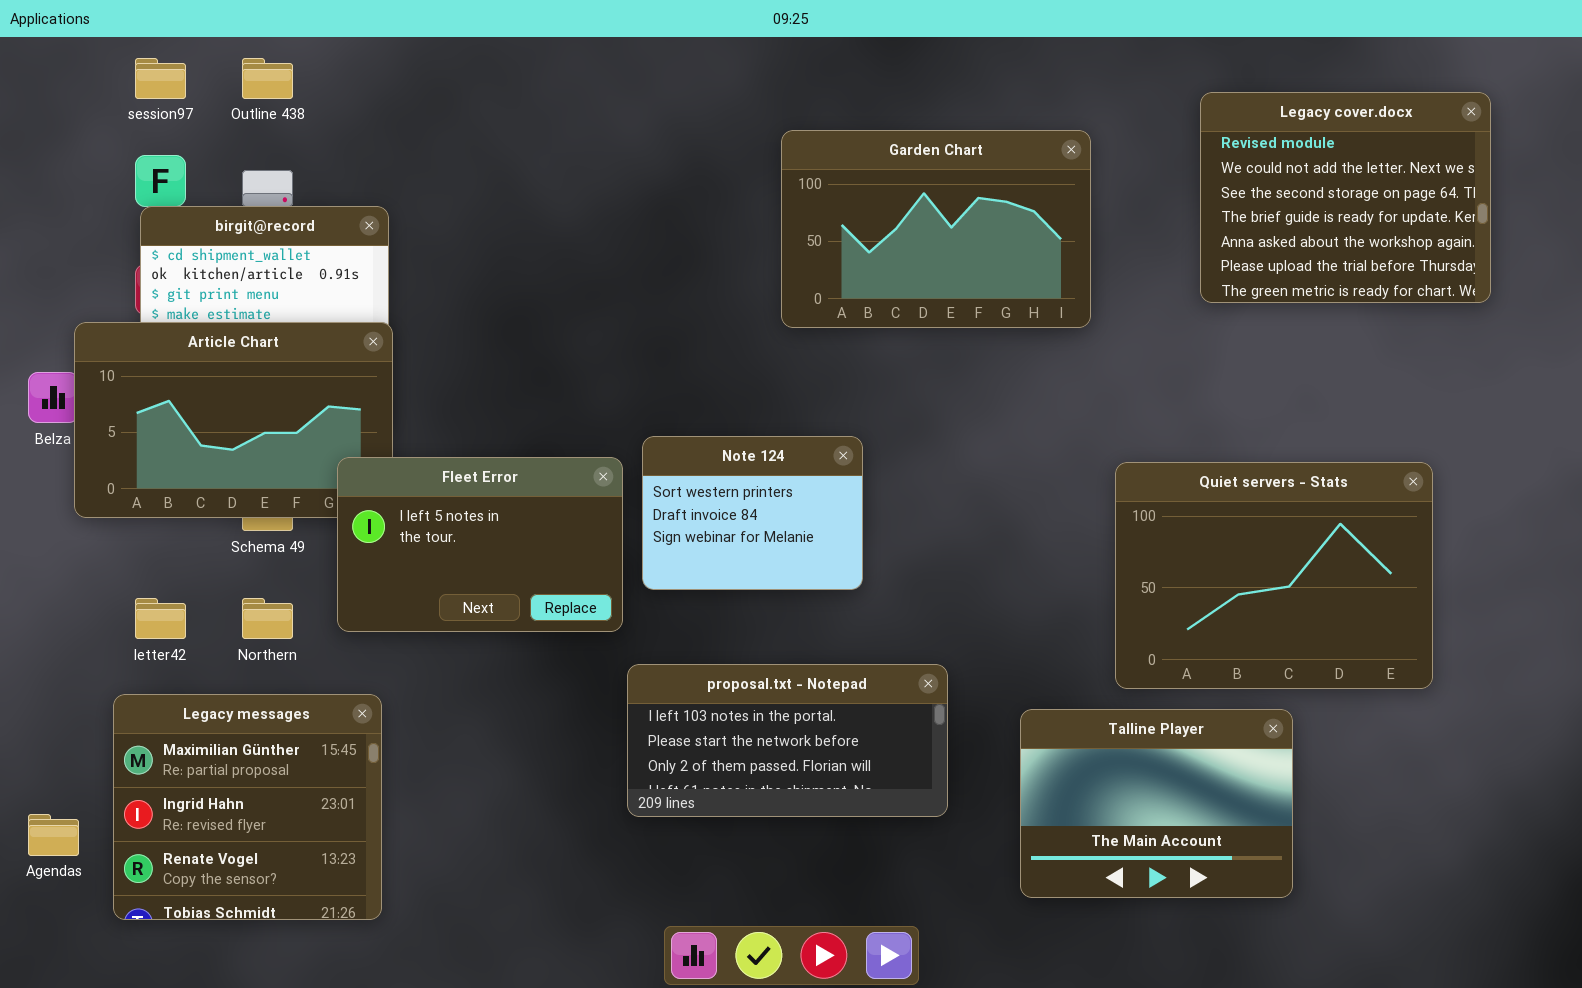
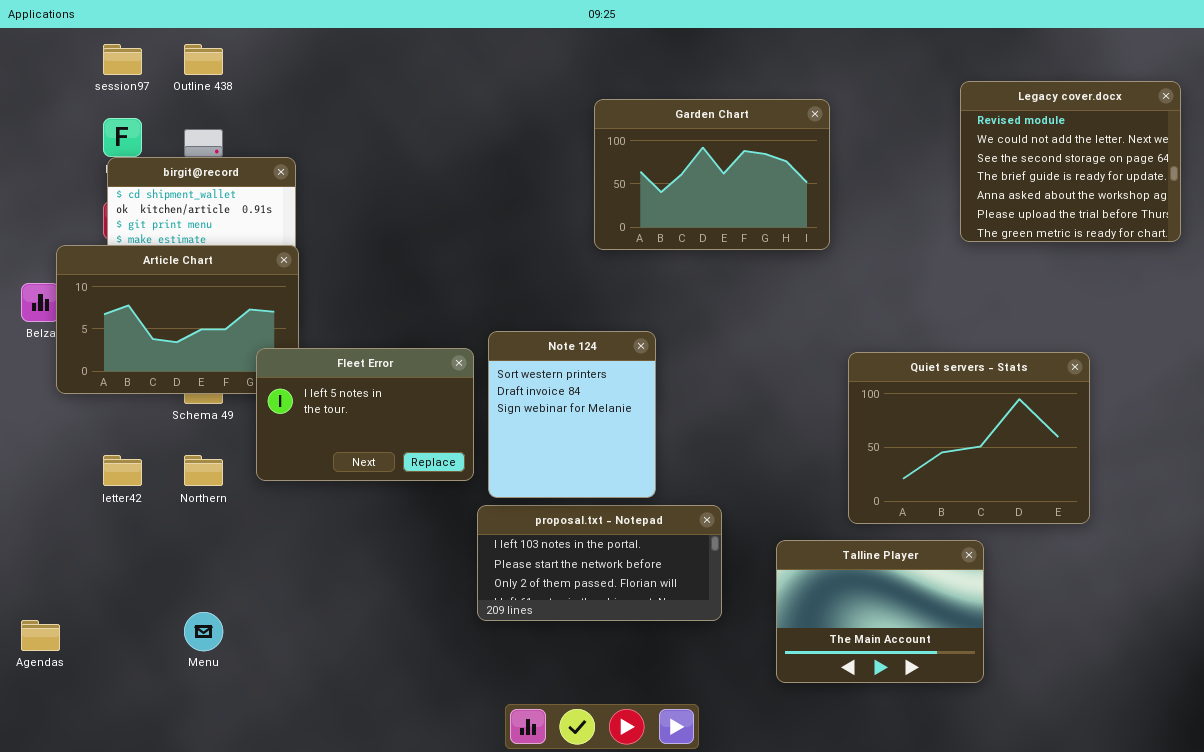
Legacy cover.docx: [1200,92,1491,303] -> [960,81,1181,242], moved
Note 124: [642,436,863,590] -> [488,331,656,498], resized
Legacy messages: [113,694,382,920] -> none, closed

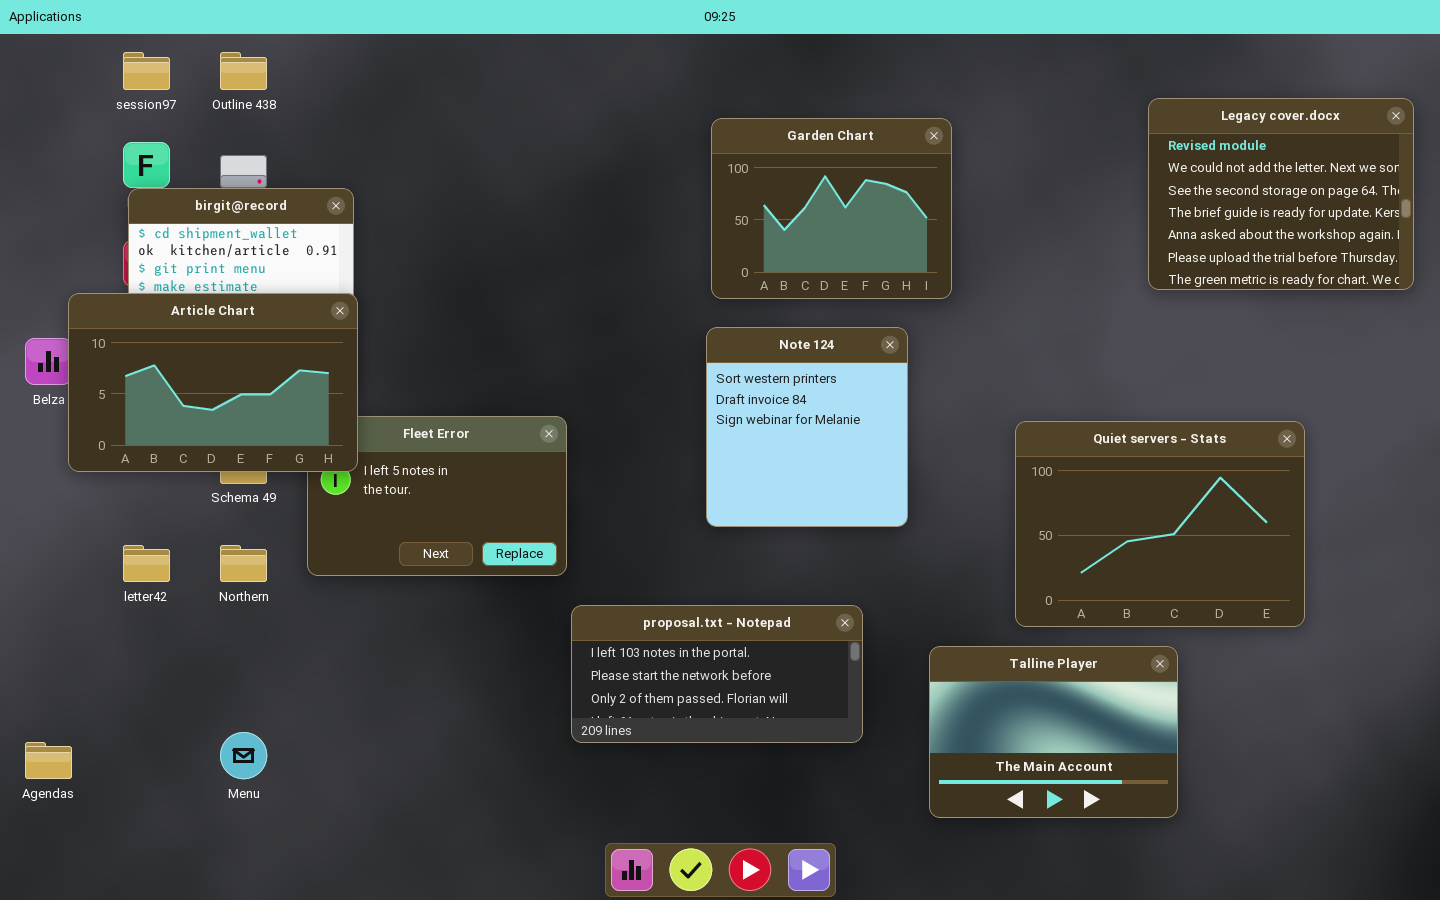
Garden Chart: [594,99,830,250] -> [711,118,952,299], resized
Article Chart: [56,245,299,394] -> [68,293,358,472], raised
Note 124: [488,331,656,498] -> [706,327,908,527], moved

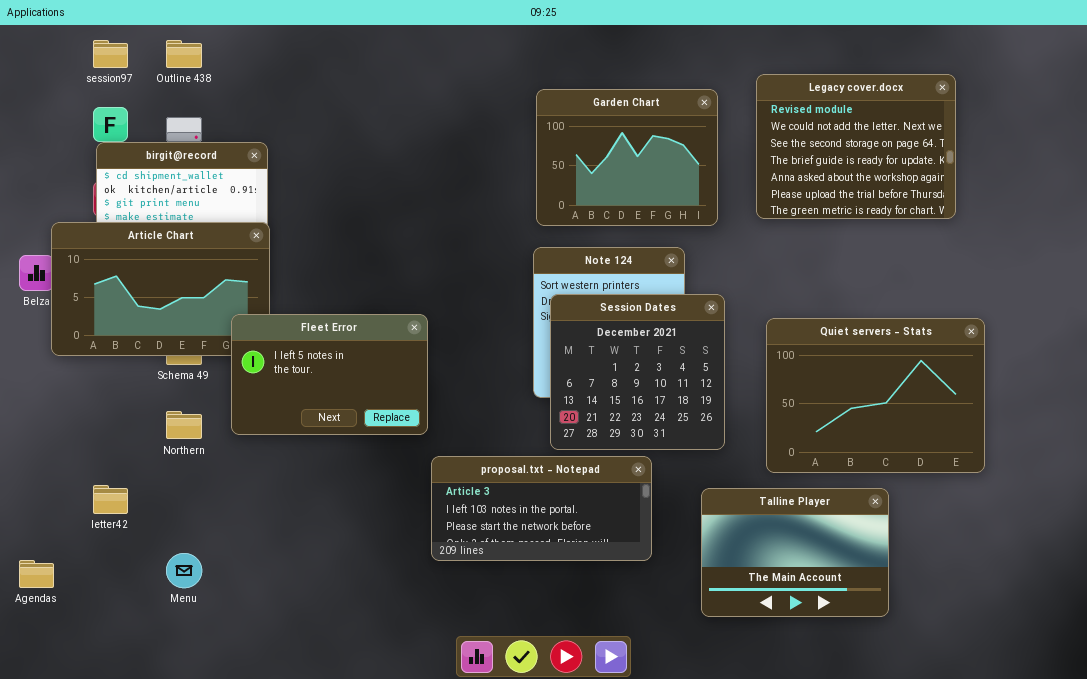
Legacy cover.docx: [1148,98,1414,290] -> [756,74,956,219], moved
Session Dates: none -> [550,294,725,450], opened
Fleet Error: [307,416,567,576] -> [231,314,428,435], raised
letter42: [123,545,170,582] -> [93,485,128,514], moved
proposal.txt - Notepad: [571,605,863,743] -> [431,456,652,561], scrolled up 1 row

